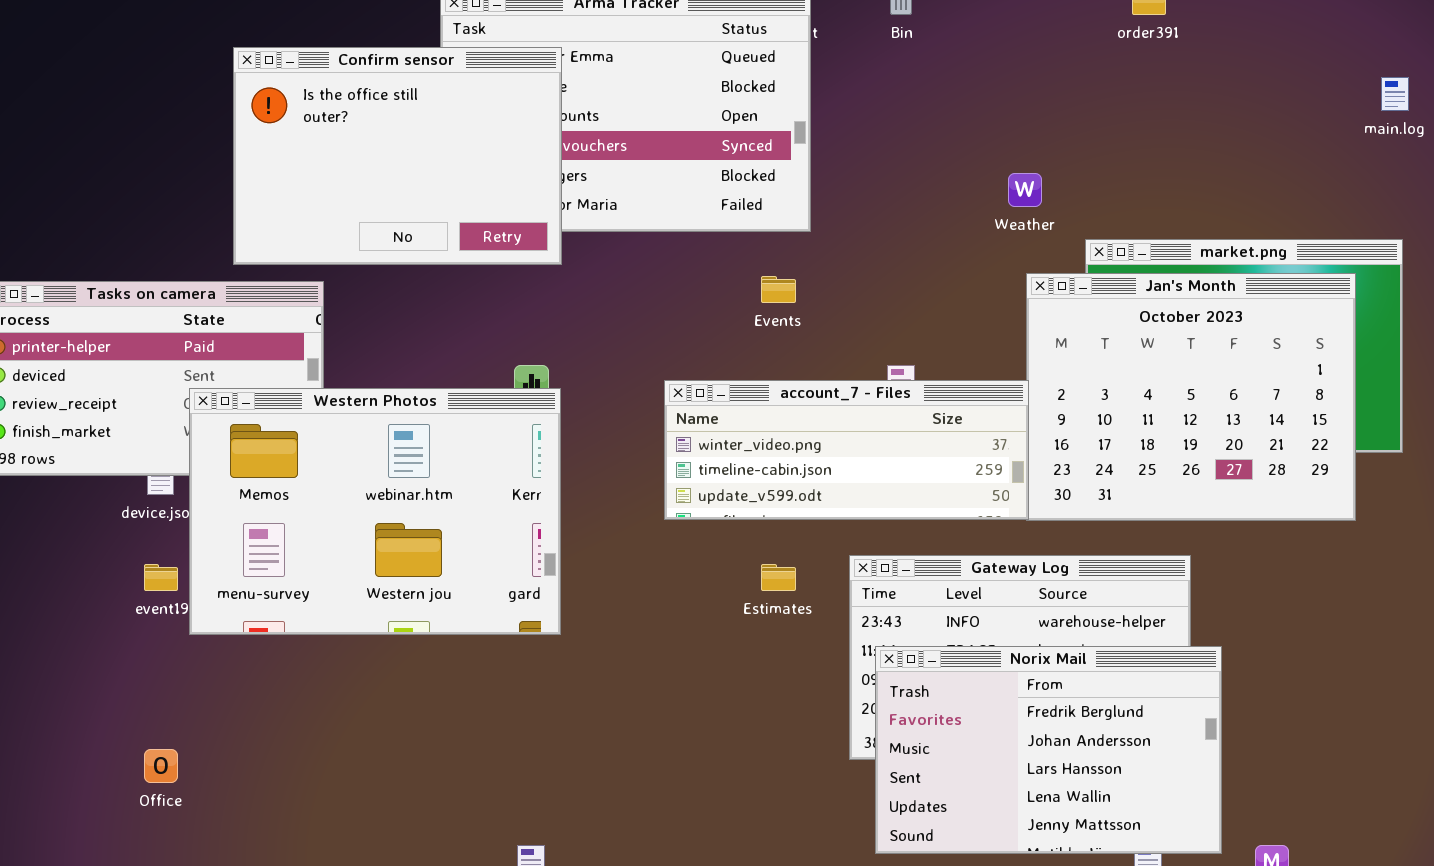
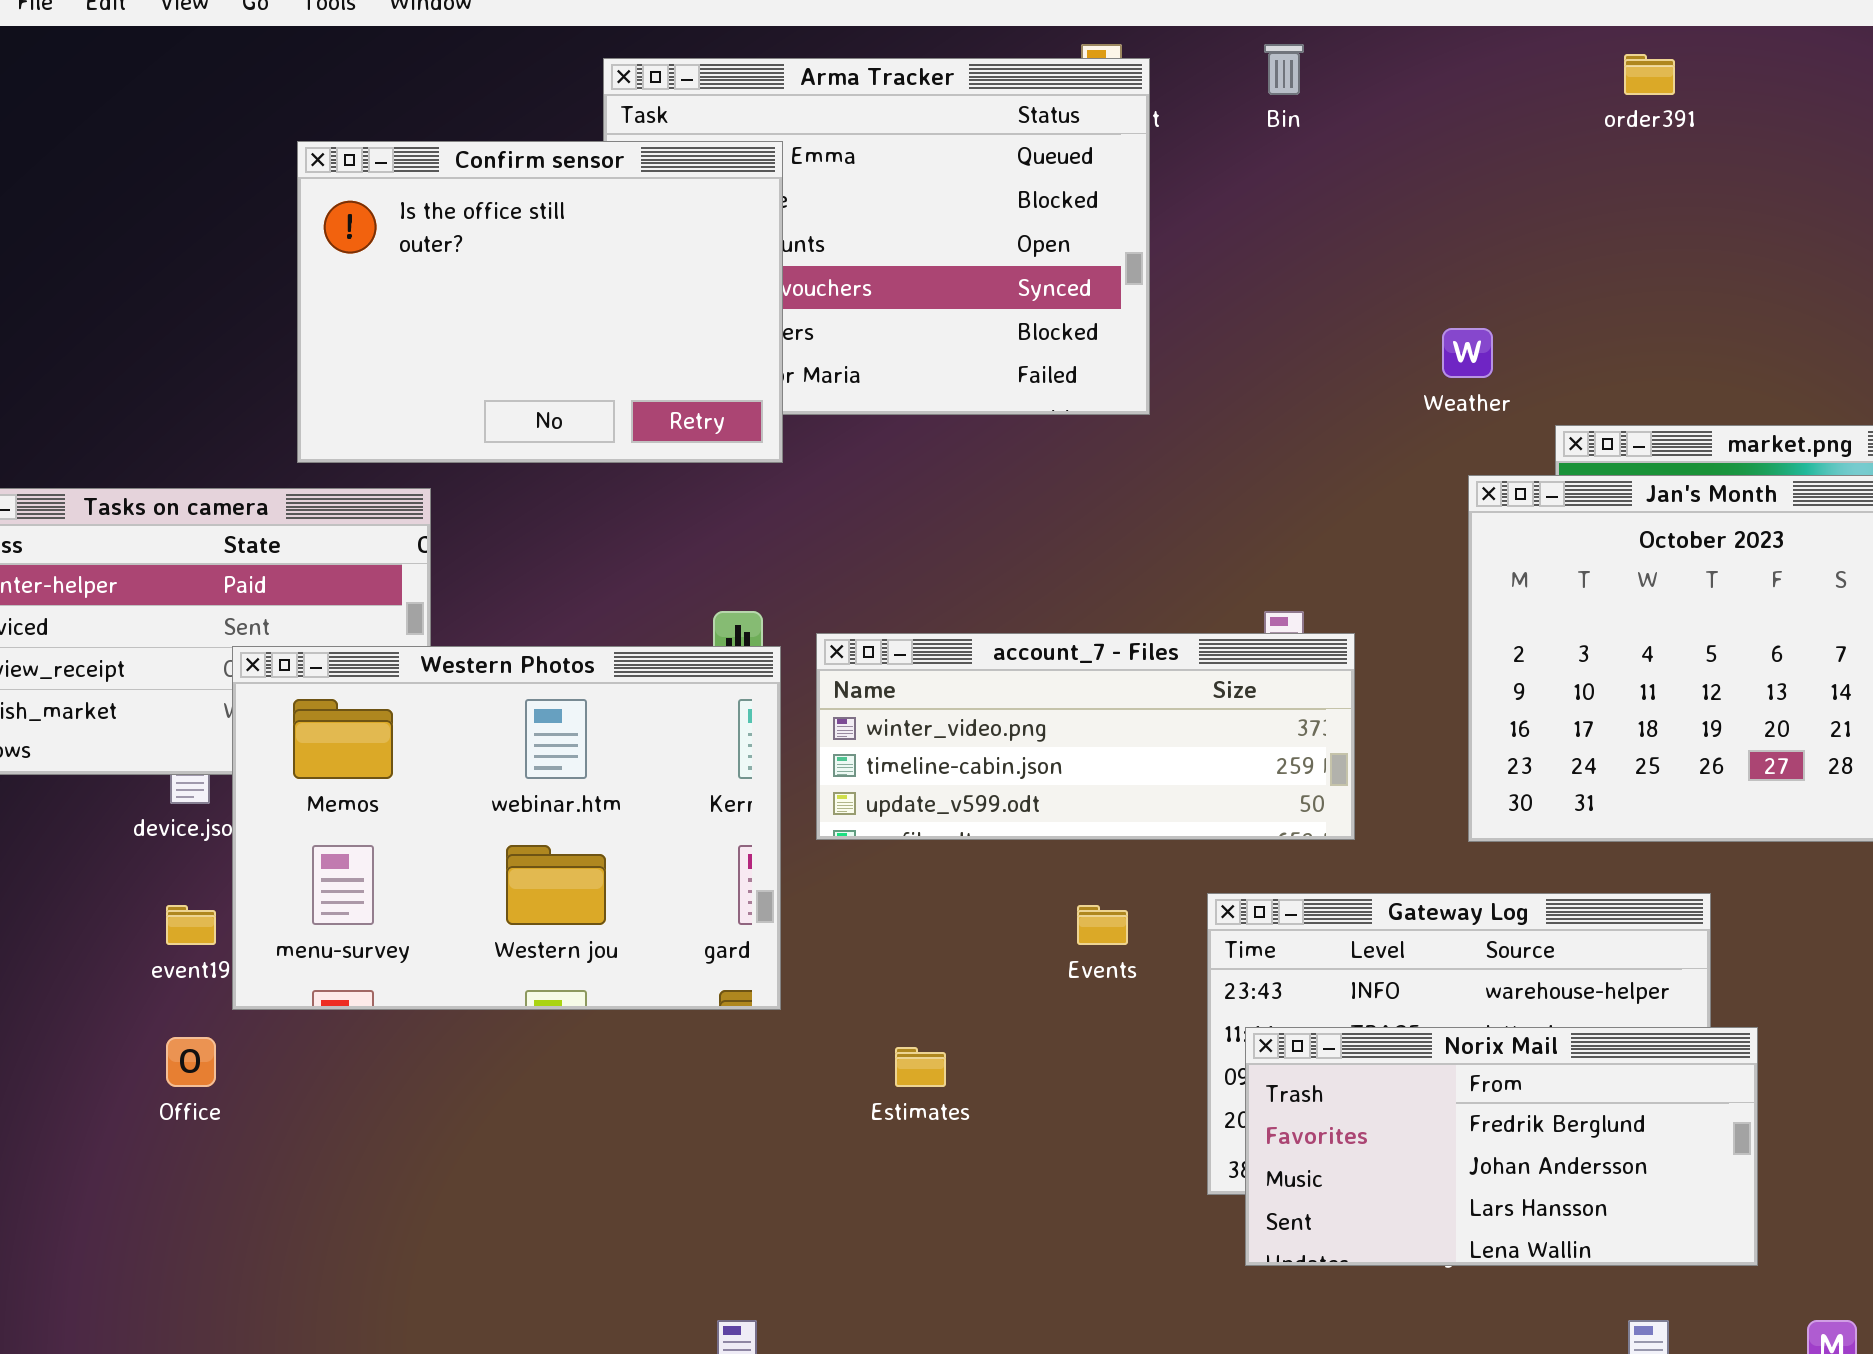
Events: [761,276,796,303] -> [1077,905,1128,945], moved
account_7 - Files: [664,380,1029,520] -> [816,633,1355,840], moved
Estimates: [761,564,796,591] -> [895,1047,946,1087], moved
Norix Mail: [875,646,1222,854] -> [1245,1027,1758,1266], resized
Office: [144,749,178,783] -> [166,1037,216,1087], moved

